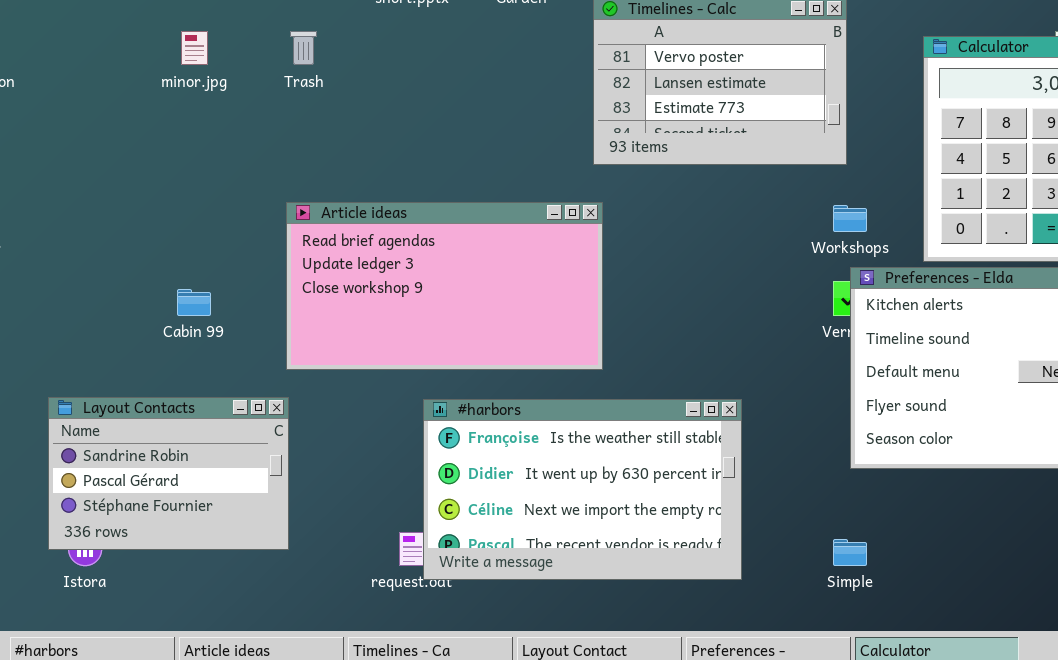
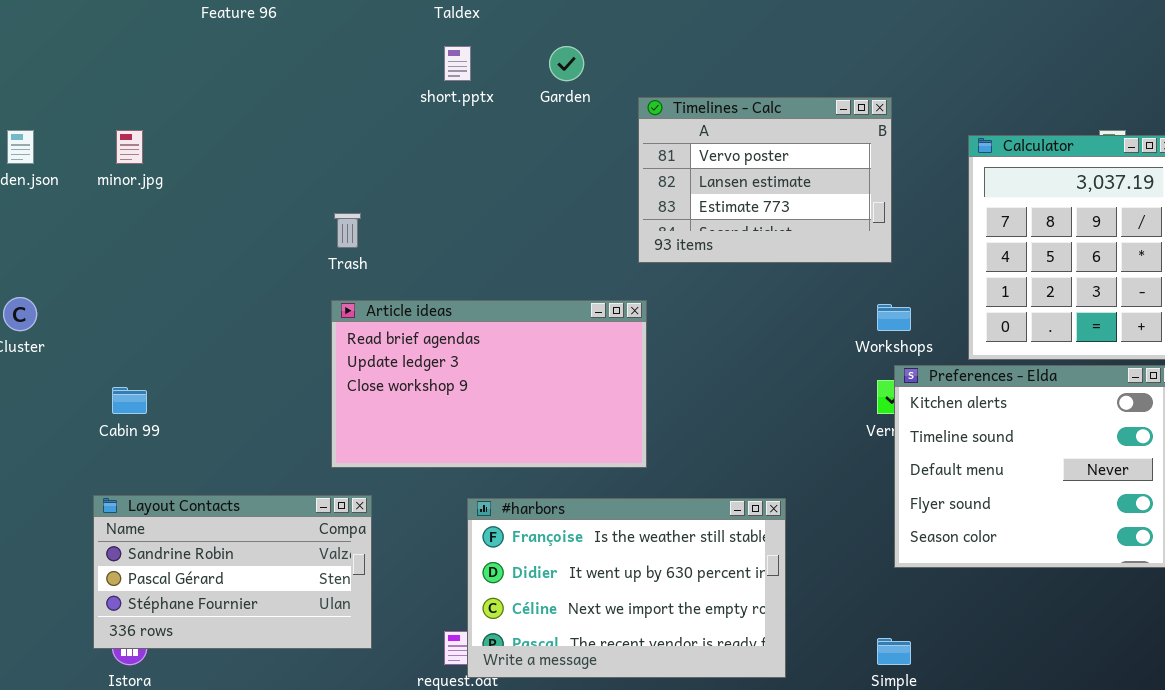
minor.jpg: [181,31,208,65] -> [116,130,143,164], moved
Trash: [290,31,317,65] -> [334,213,361,248], moved
Cabin 99: [177,289,211,316] -> [112,387,147,414], moved
Layout Contacts: [48,397,289,550] -> [93,495,372,649], resized

